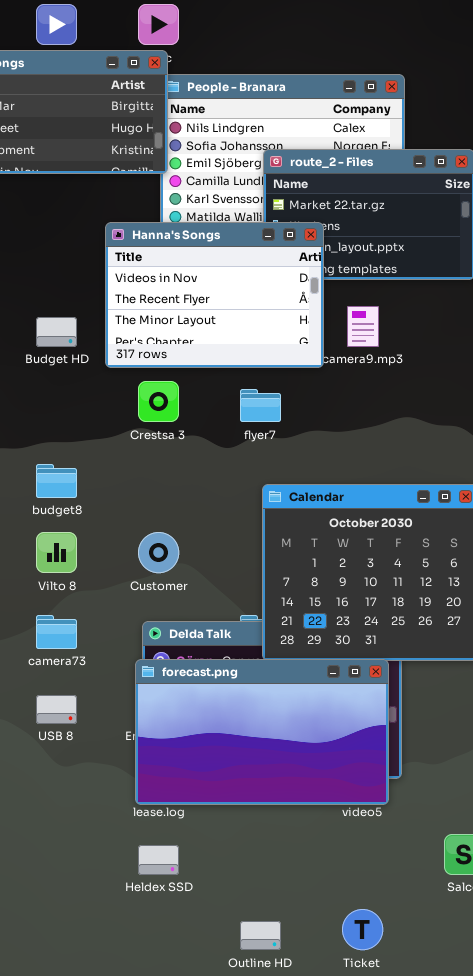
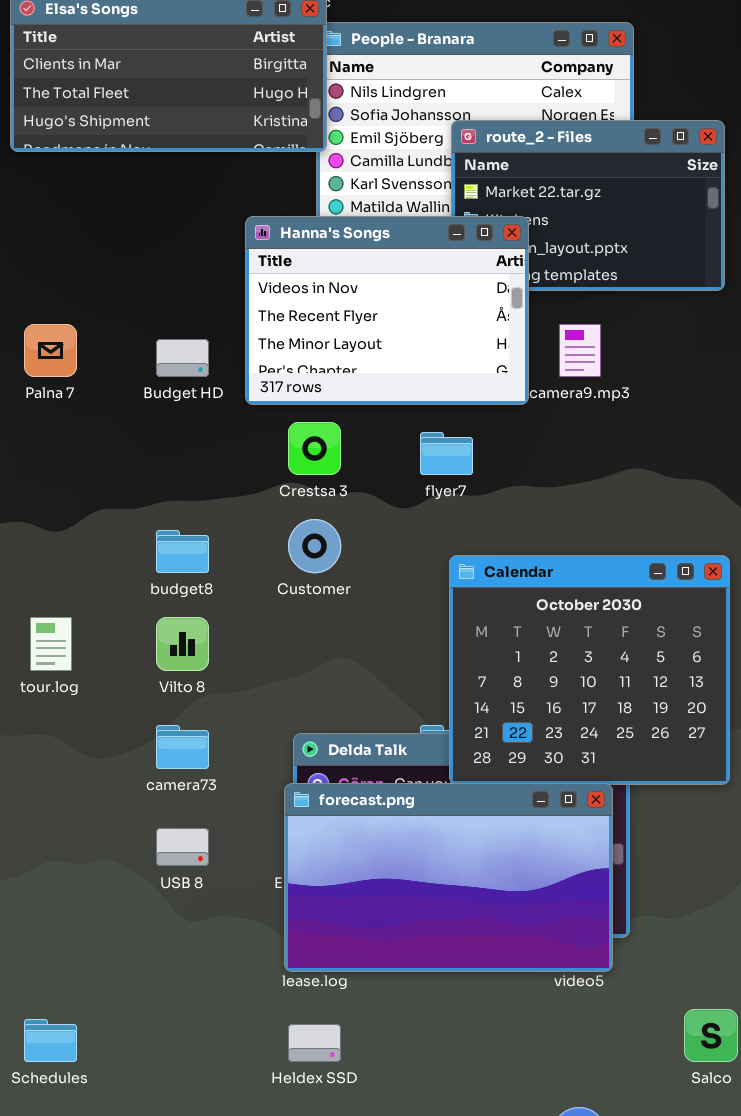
Customer: [138,532,179,573] -> [288,519,341,573], moved

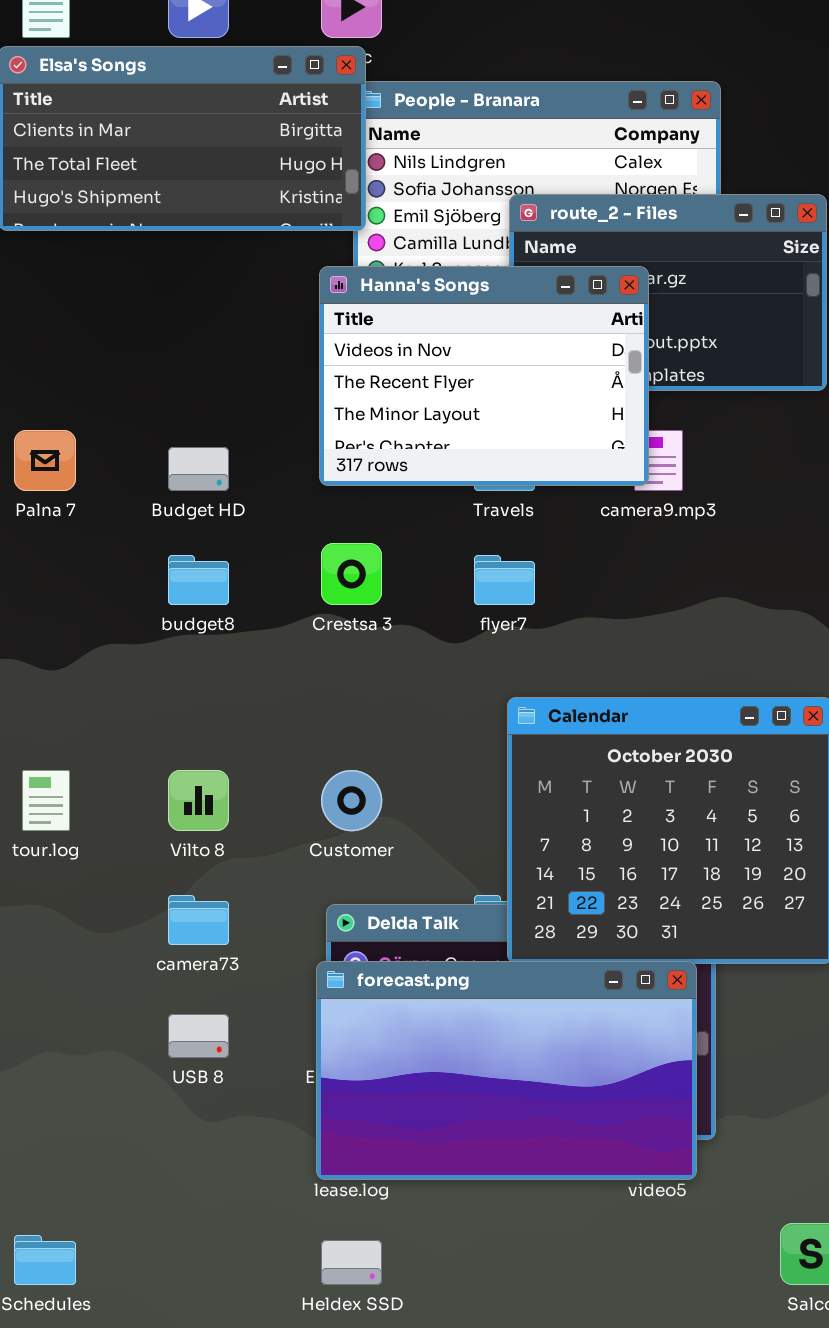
Hanna's Songs: [245,216,529,405] -> [319,266,649,486], moved
Customer: [288,519,341,573] -> [321,770,382,831], moved
budget8: [156,530,209,573] -> [168,555,229,605], moved

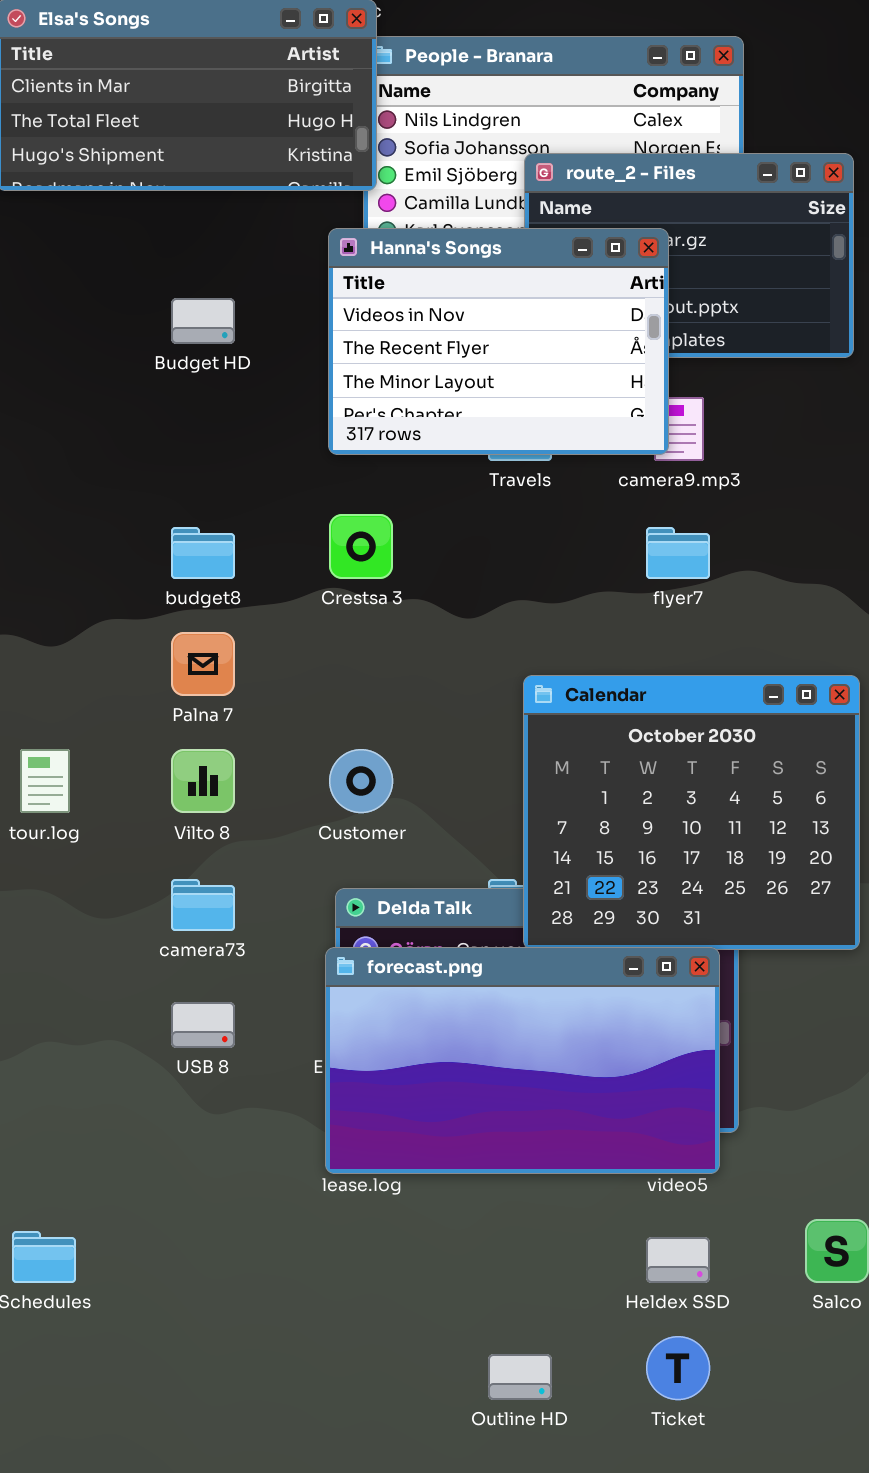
Palna 7: [14,430,76,491] -> [171,632,235,696], moved
Budget HD: [168,447,229,491] -> [171,298,235,344], moved
flyer7: [474,555,535,605] -> [646,527,710,579], moved
Heldex SSD: [321,1240,382,1285] -> [646,1237,710,1283], moved

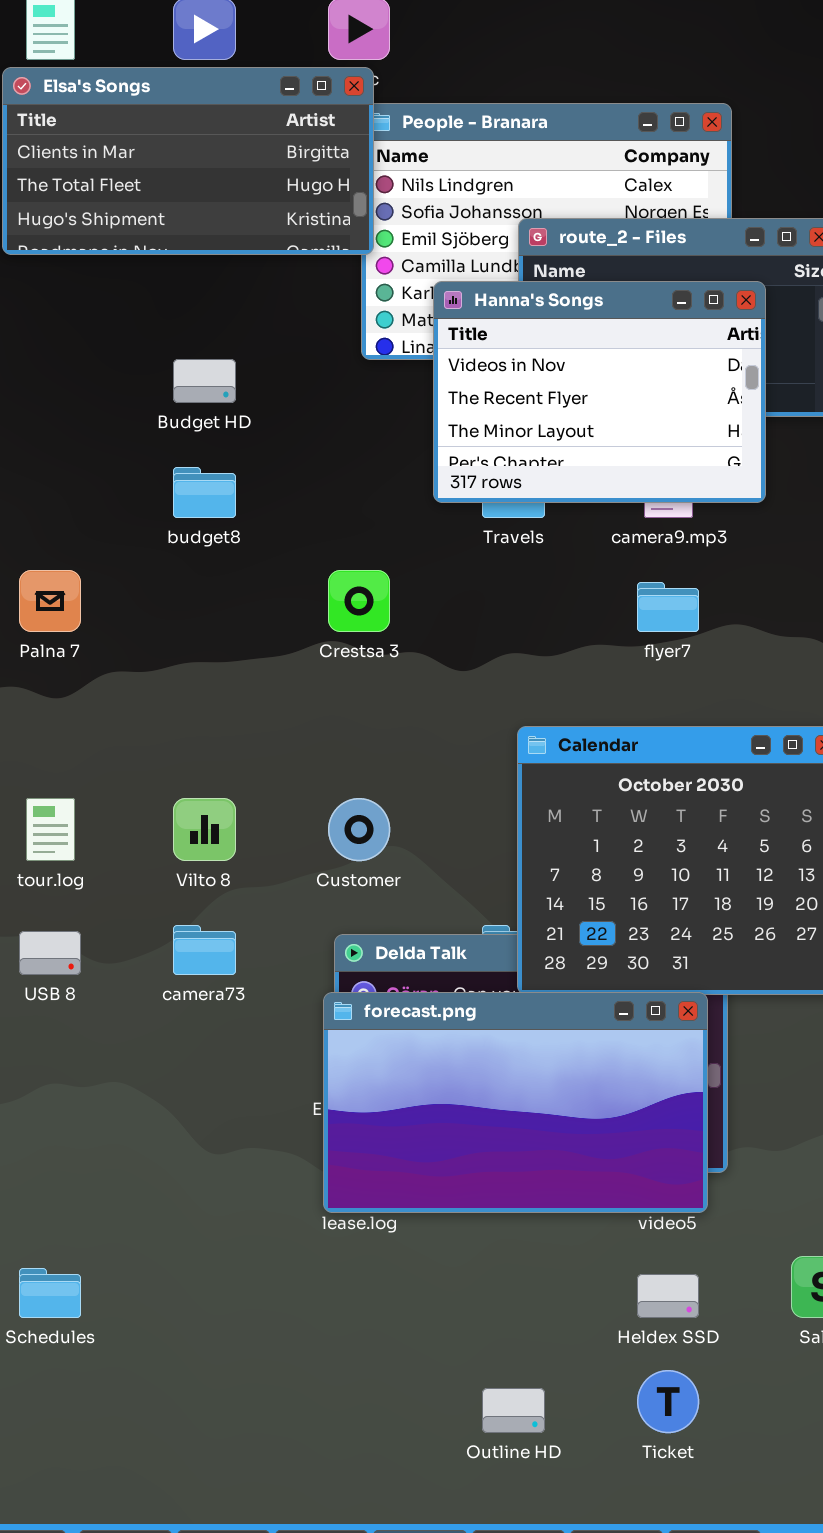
Hanna's Songs: [328,228,669,455] -> [433,281,766,503], moved
budget8: [171,527,235,579] -> [173,467,236,518], moved
Palna 7: [171,632,235,696] -> [19,570,81,632], moved
USB 8: [171,1002,235,1048] -> [19,931,81,975], moved

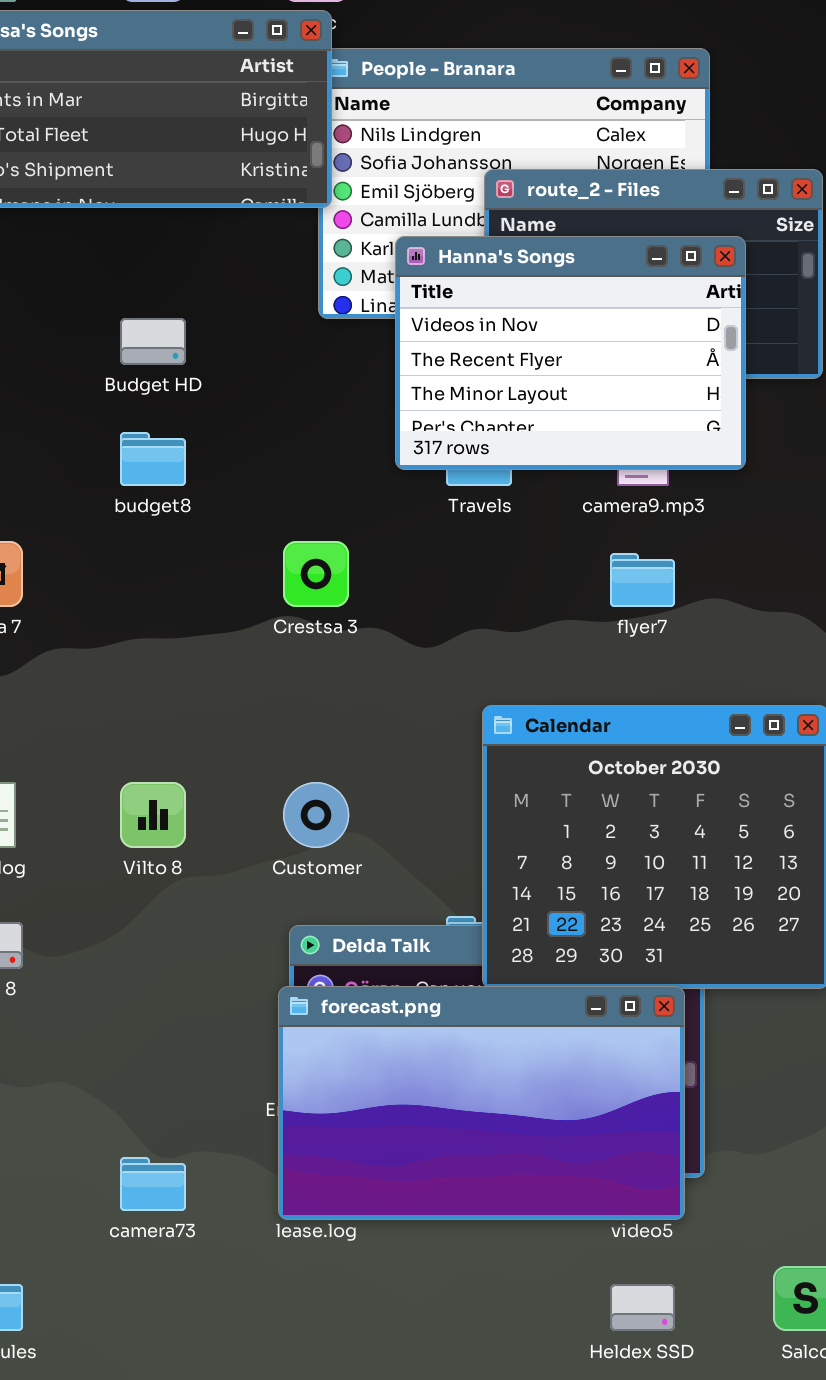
camera73: [173,925,236,975] -> [120,1157,186,1211], moved

